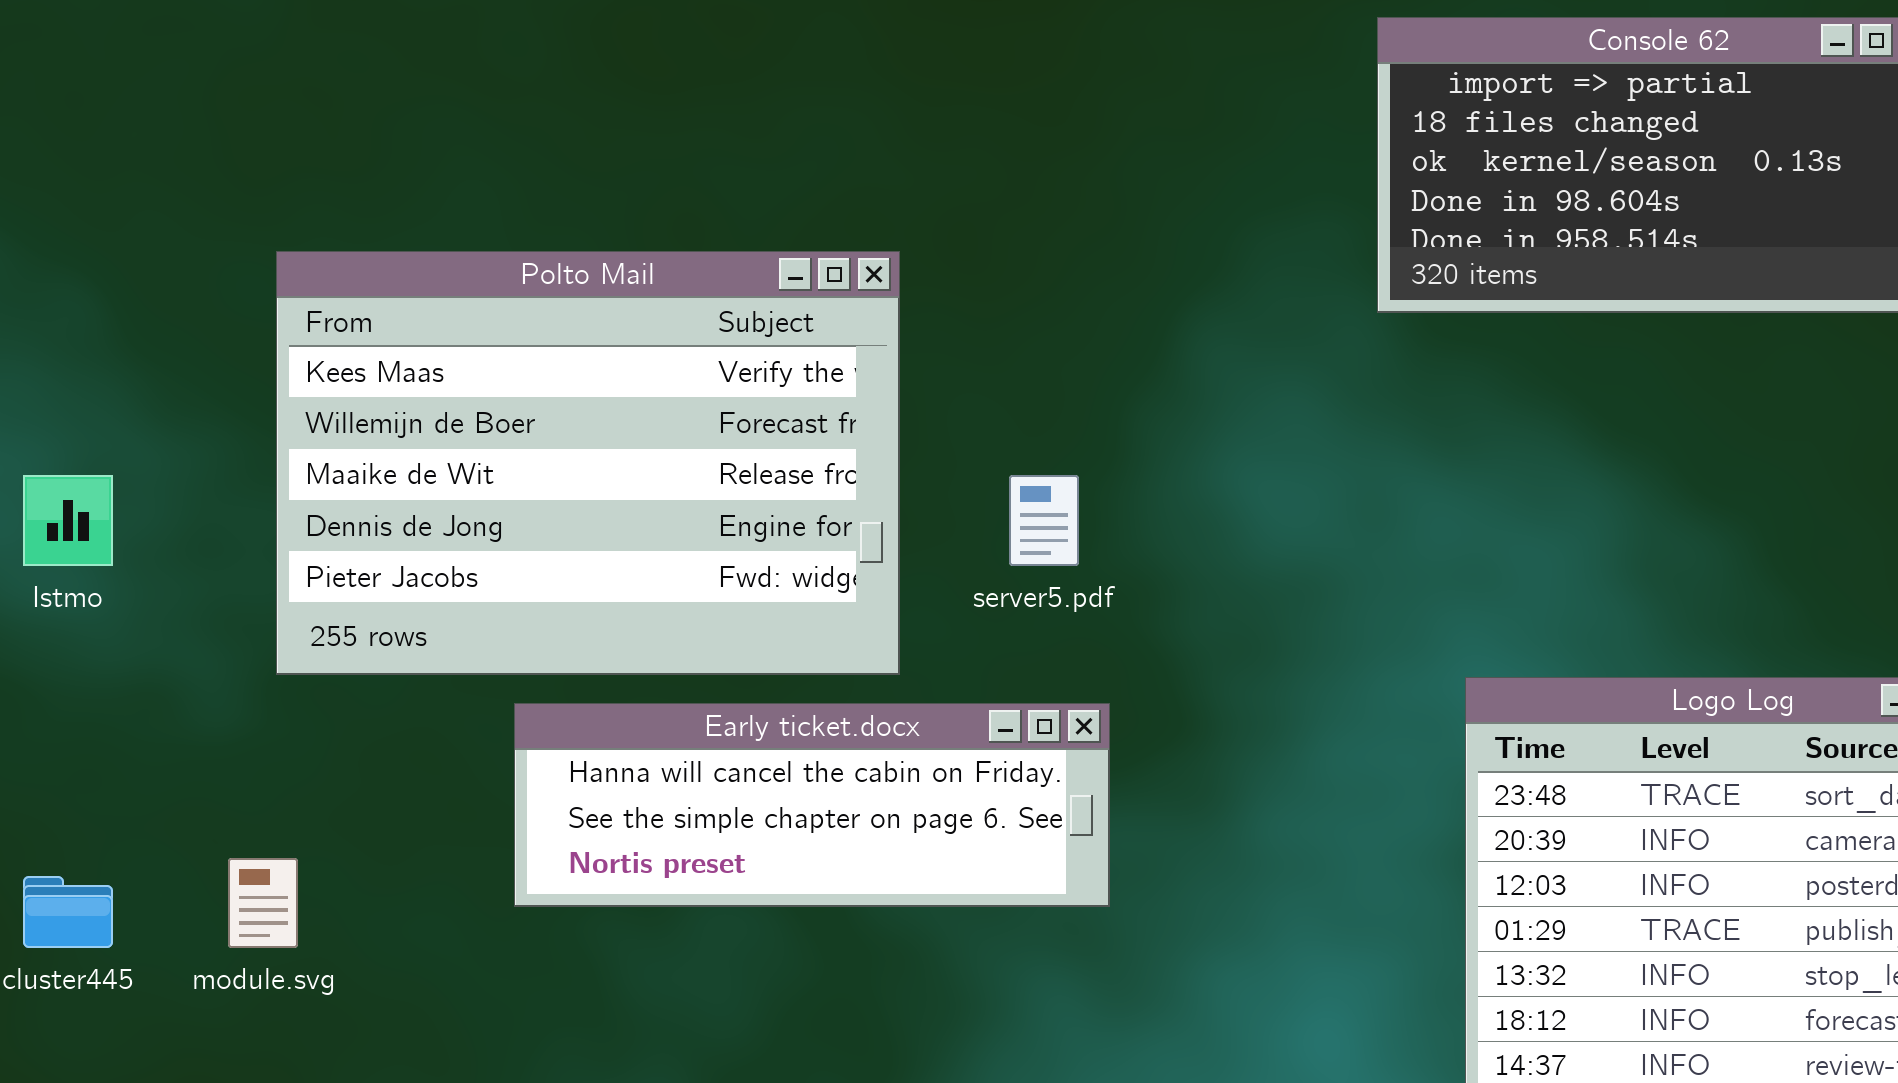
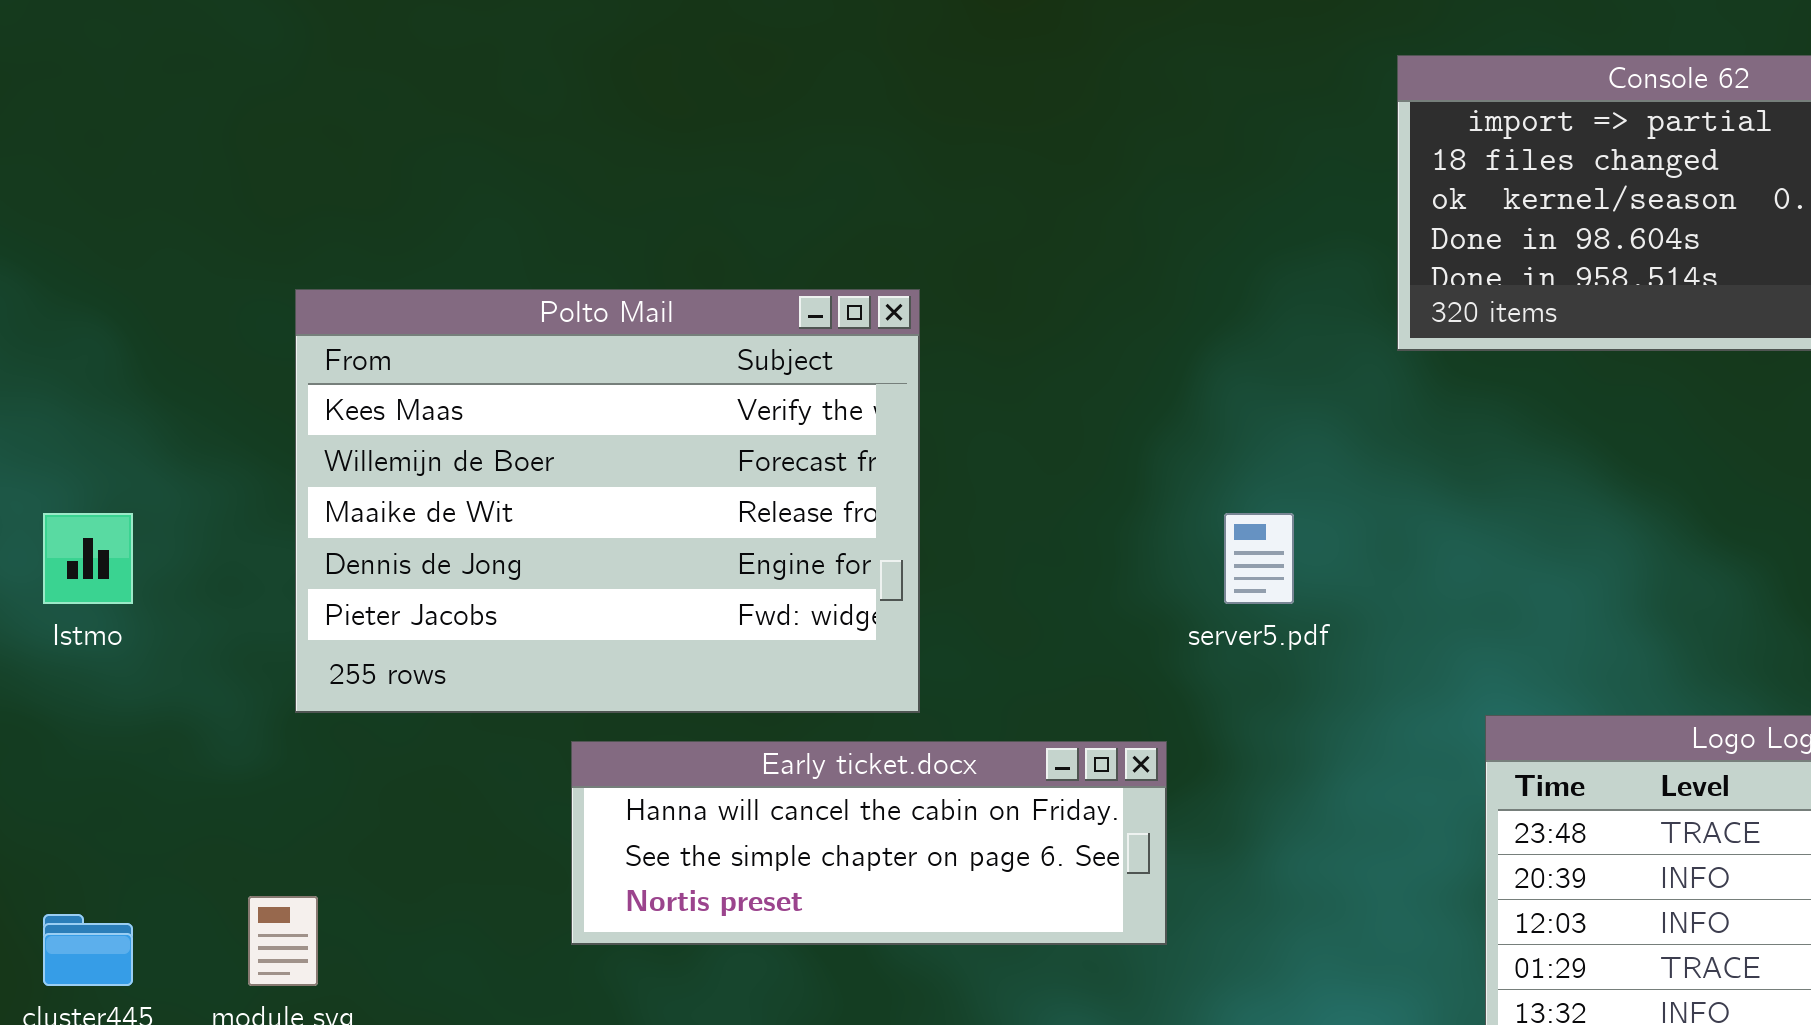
server5.pdf: [1009,475,1079,566] -> [1224,513,1294,604], moved
Early ticket.docx: [514,703,1110,907] -> [571,741,1167,945], moved

